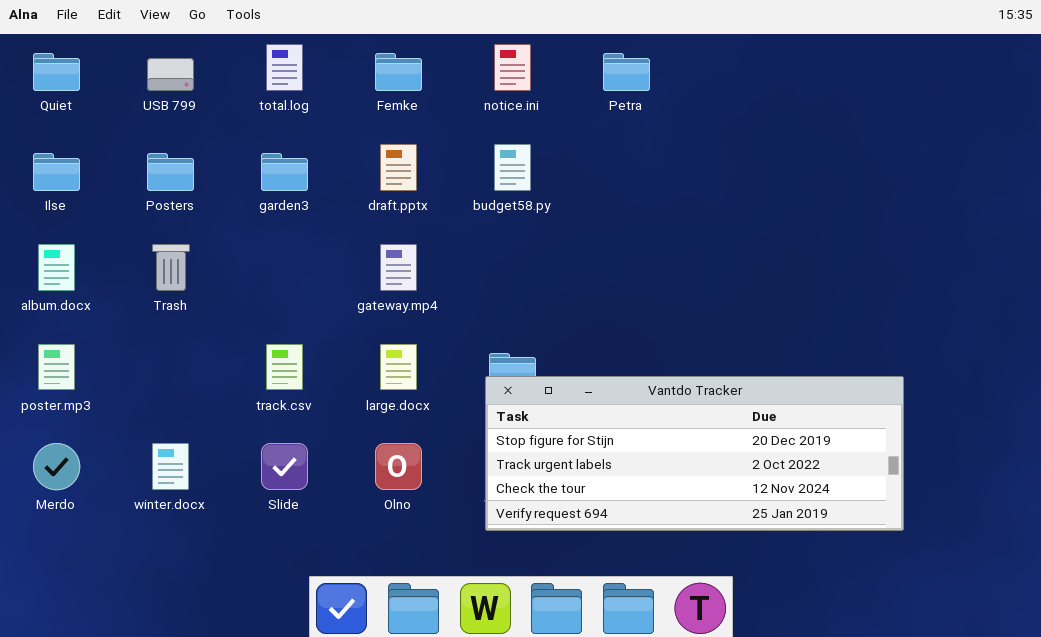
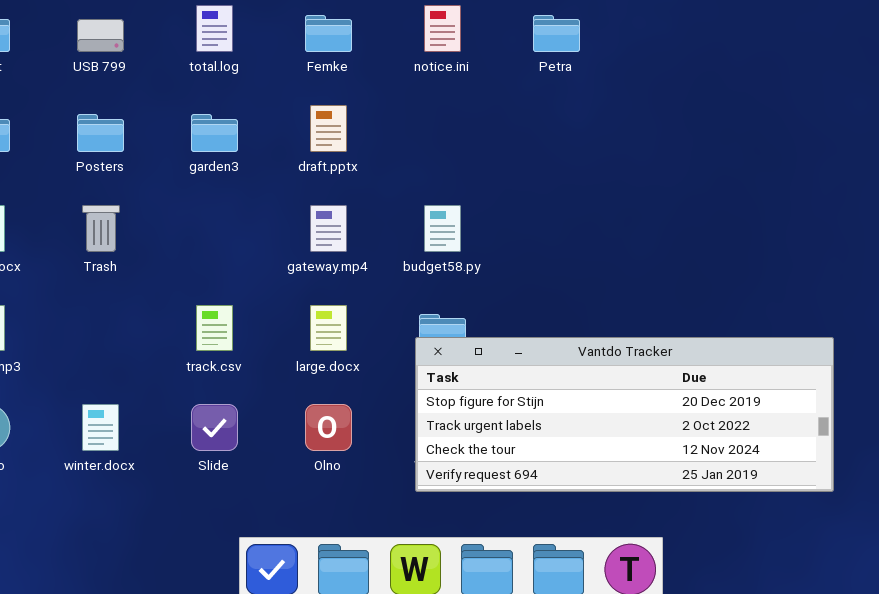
budget58.py: [494,144,531,191] -> [424,205,461,252], moved

